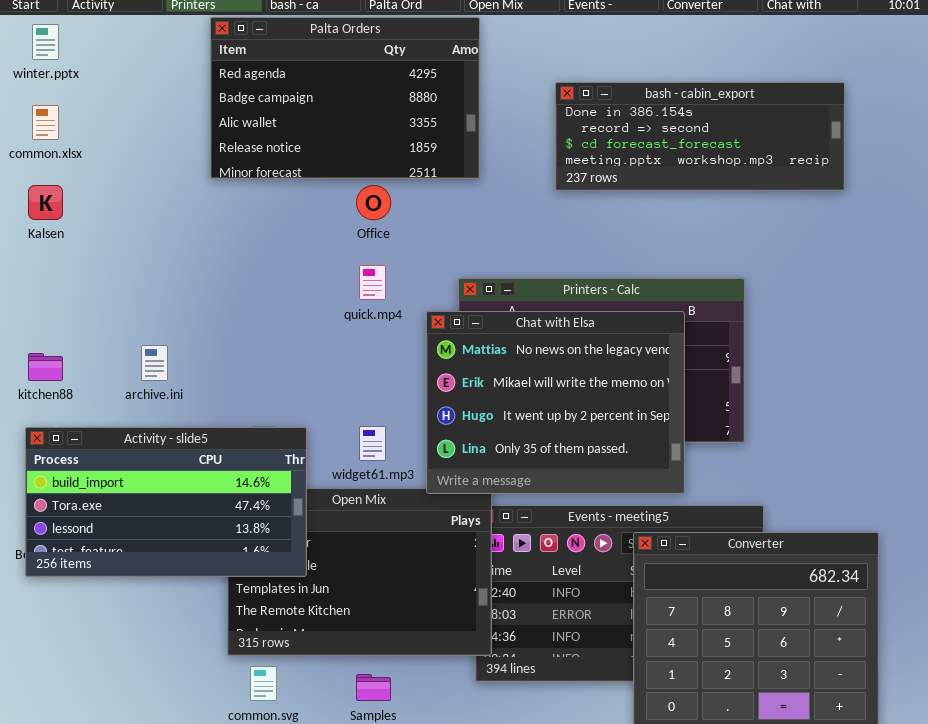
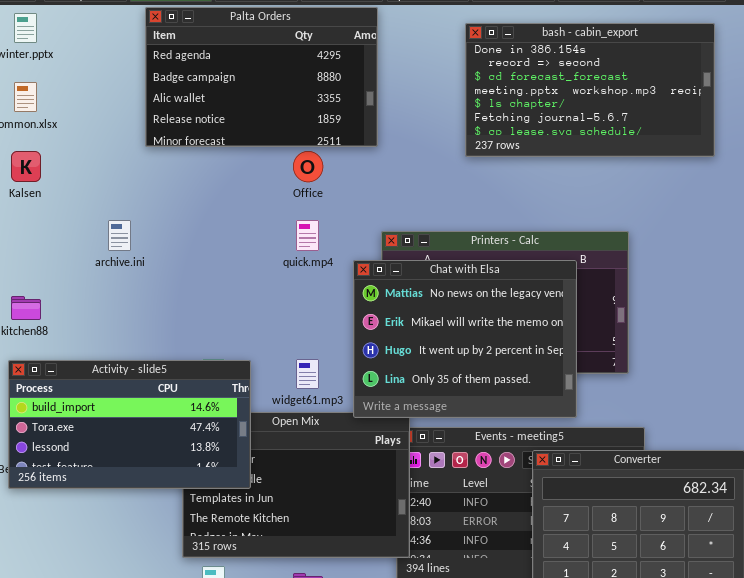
Palta Orders: [210,17,480,179] -> [145,7,378,147], moved
bash - cabin_export: [555,82,845,191] -> [465,23,715,157], resized
archive.ini: [141,345,168,381] -> [108,220,131,251], moved

